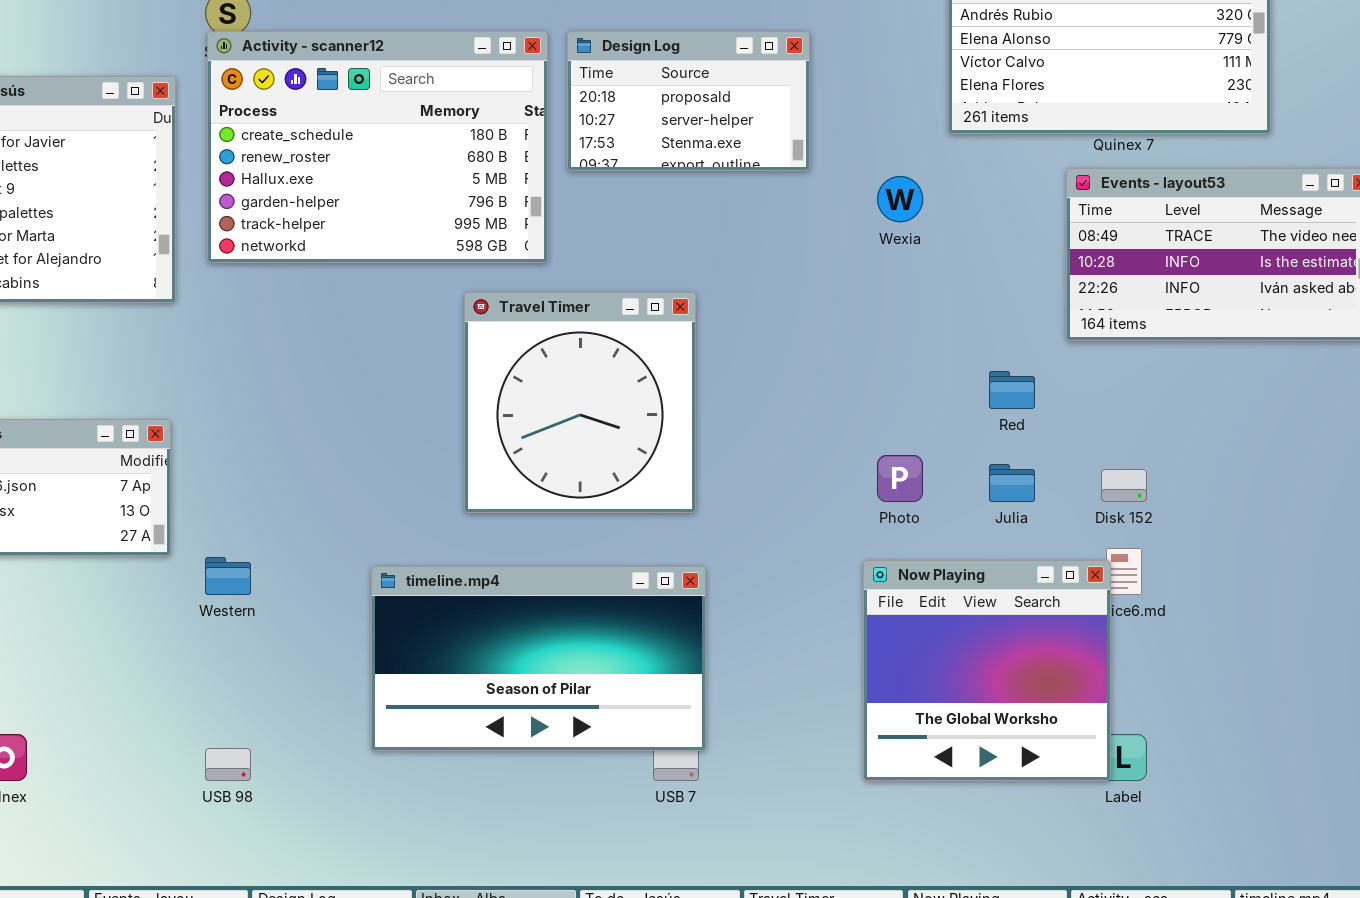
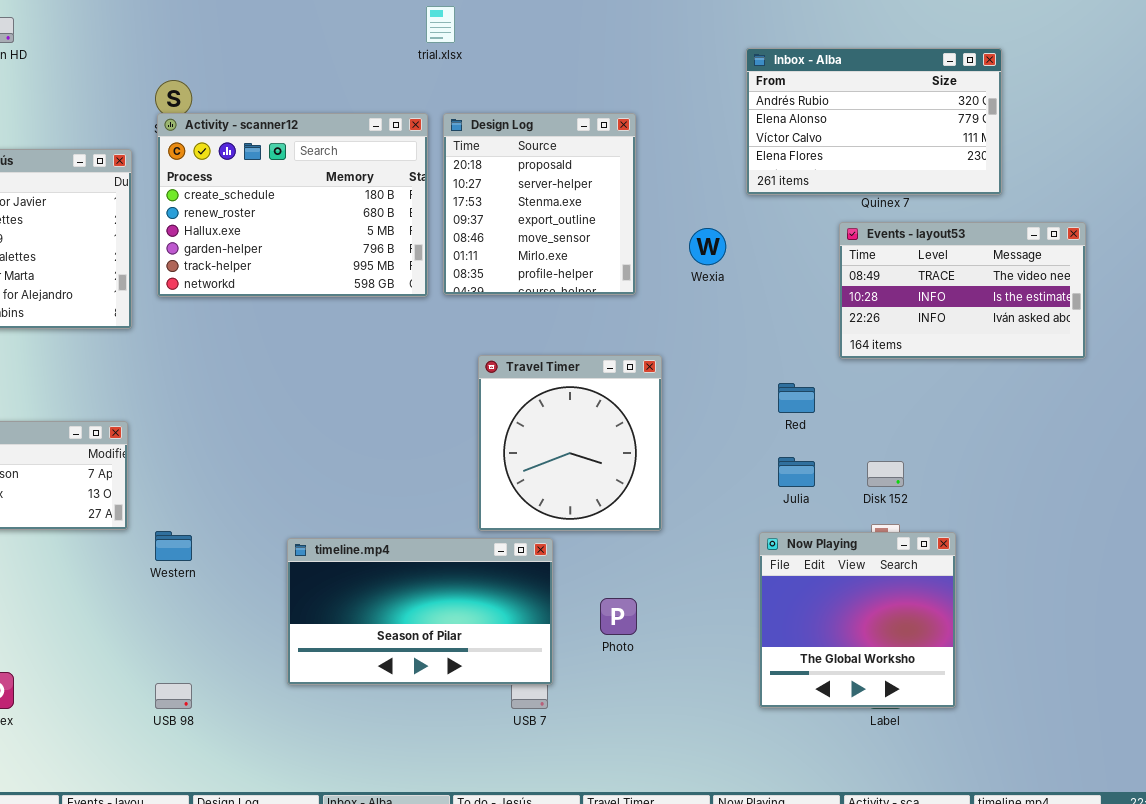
Design Log: [567,31,810,171] -> [443,113,636,295], resized
Travel Timer: [464,292,696,513] -> [478,355,662,531], moved
Photo: [877,455,923,502] -> [600,598,637,635], moved
Now Playing: [863,560,1111,781] -> [759,532,956,708], moved

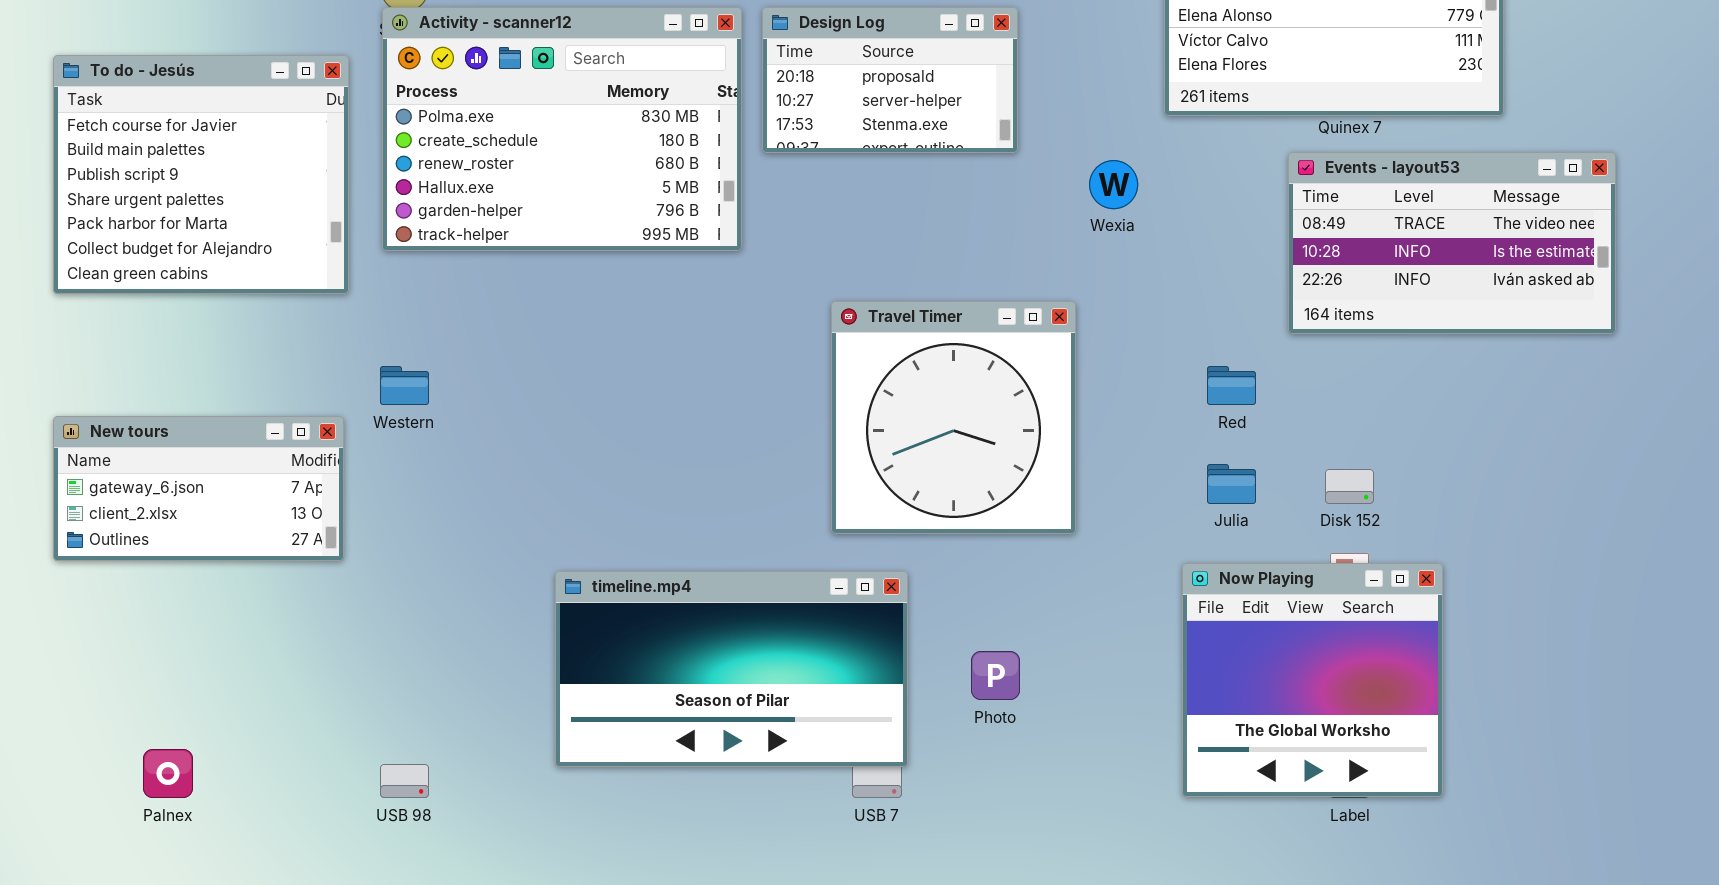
Activity - scanner12: [157,113,428,297] -> [382,7,742,251], scrolled up 1 row
Design Log: [443,113,636,295] -> [762,7,1018,153], resized
Travel Timer: [478,355,662,531] -> [831,301,1076,534], moved
Western: [155,531,192,561] -> [380,366,429,405], moved

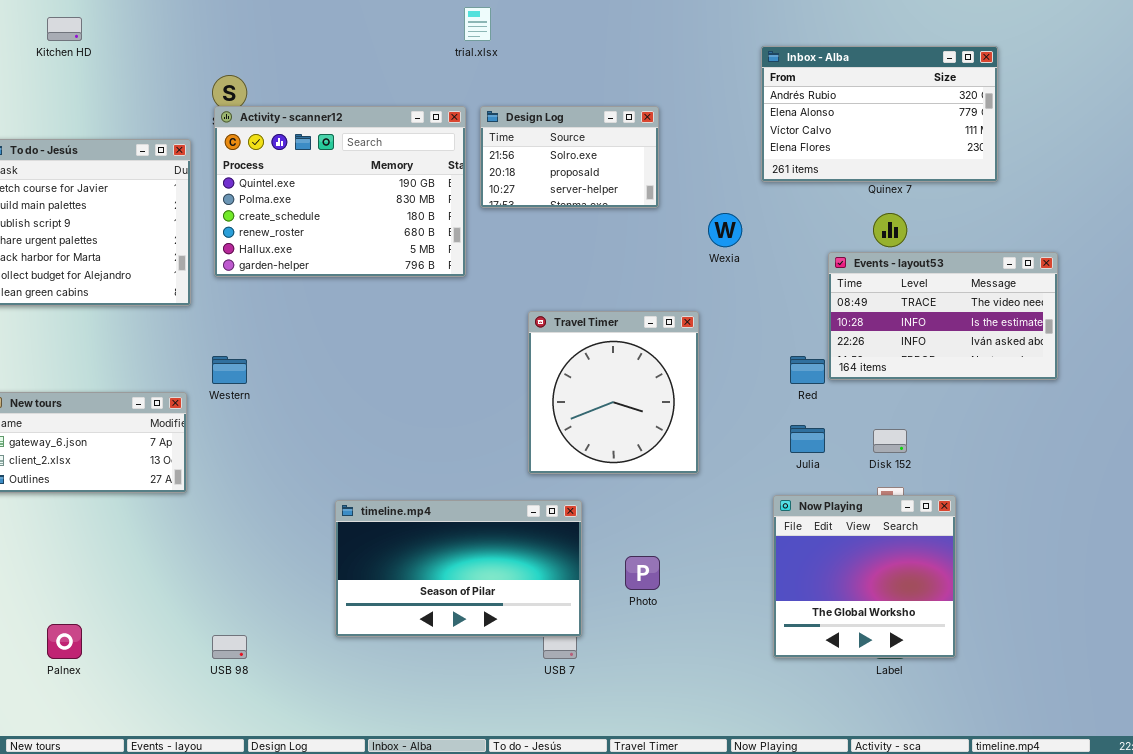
Activity - scanner12: [382,7,742,251] -> [214,106,466,277], scrolled up 1 row
Design Log: [762,7,1018,153] -> [480,106,659,208], scrolled up 1 row
Events - layout53: [1288,152,1616,334] -> [828,252,1058,380], moved

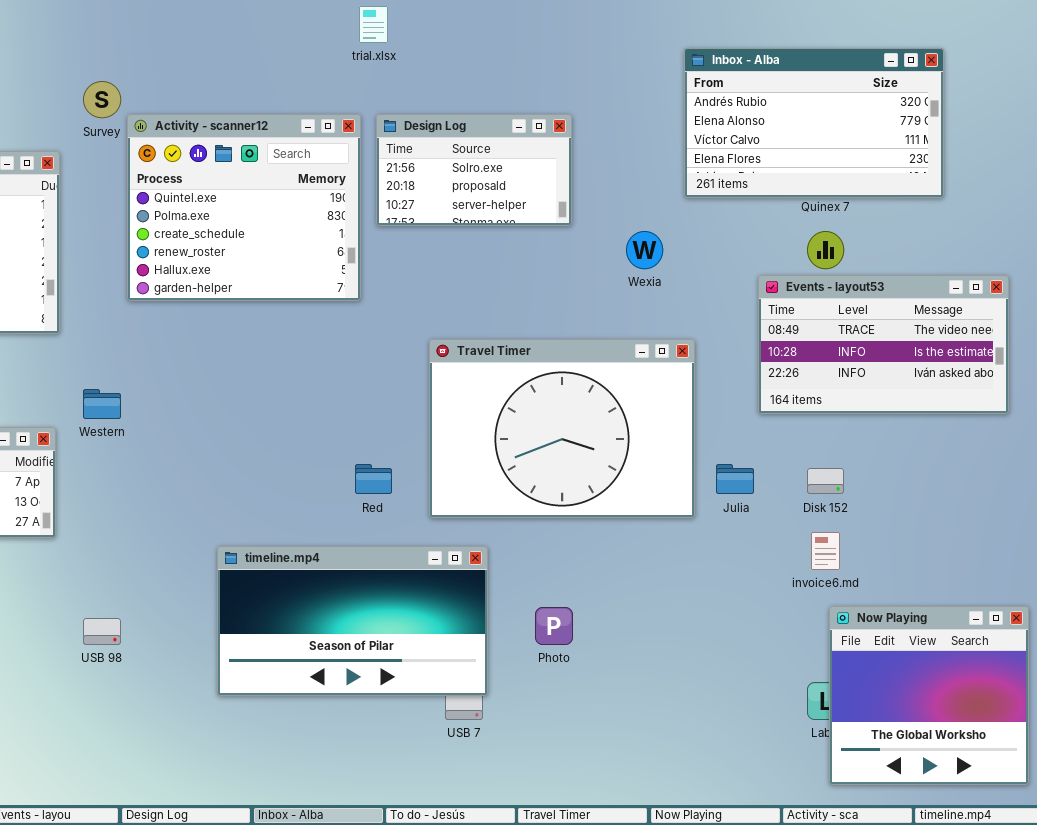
Activity - scanner12: [214,106,466,277] -> [127,114,361,301], resized
Travel Timer: [528,311,699,474] -> [429,339,695,518], resized
Red: [790,356,825,384] -> [355,464,392,494], moved
Now Playing: [773,495,956,658] -> [829,606,1029,785], moved
USB 98: [212,635,247,659] -> [83,618,121,645], moved

